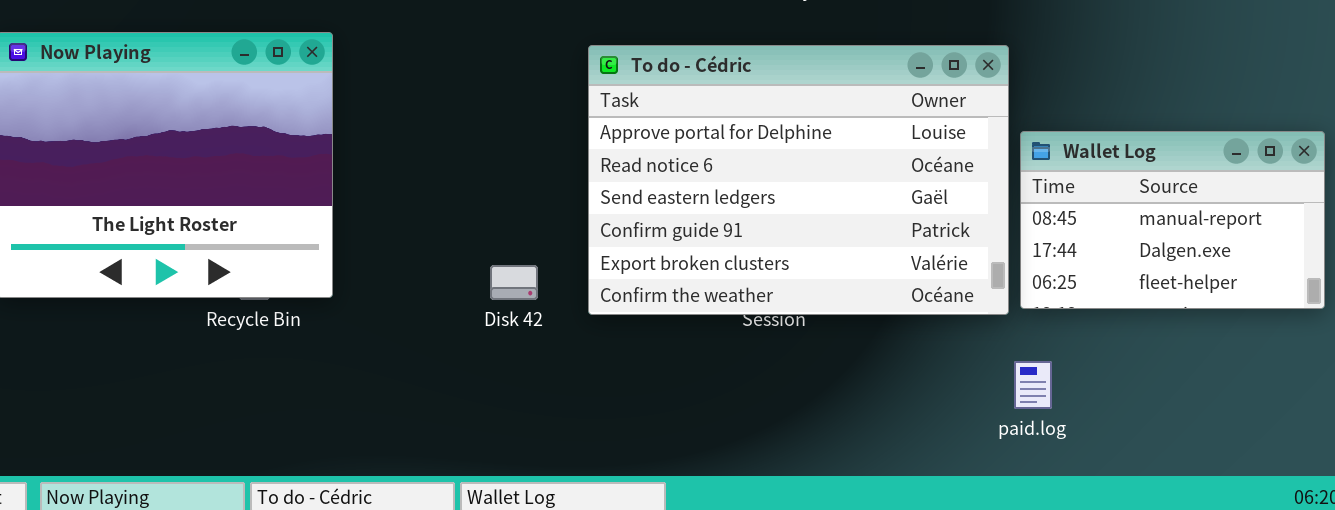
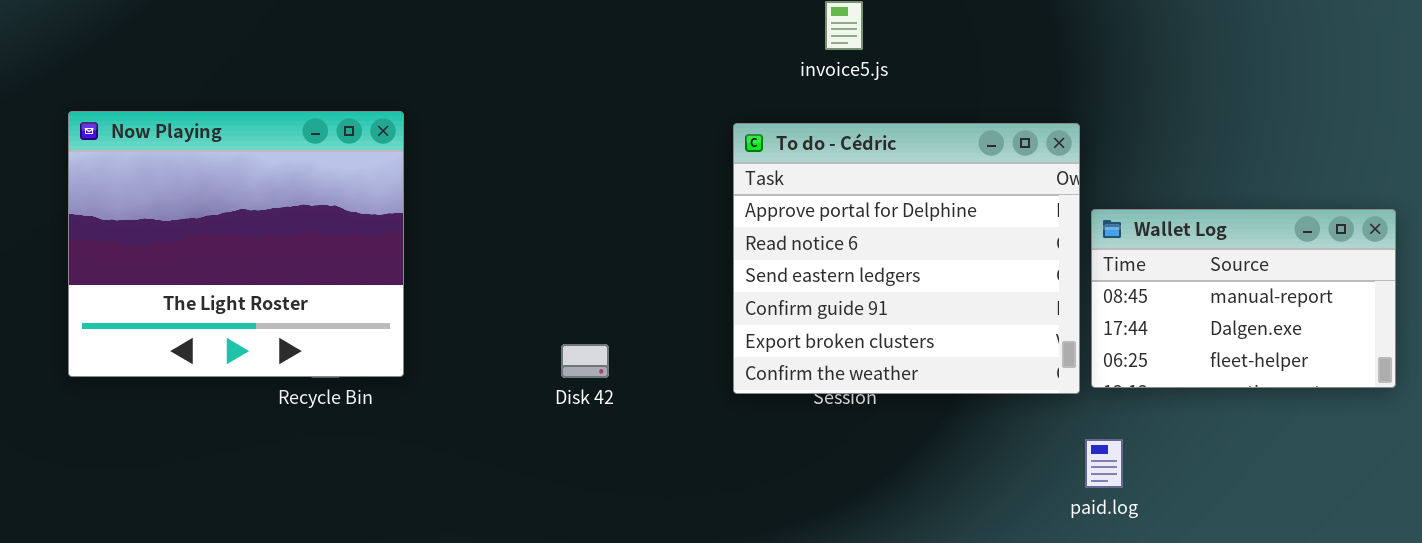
To do - Cédric: [588,45,1009,315] -> [733,123,1080,394], resized

